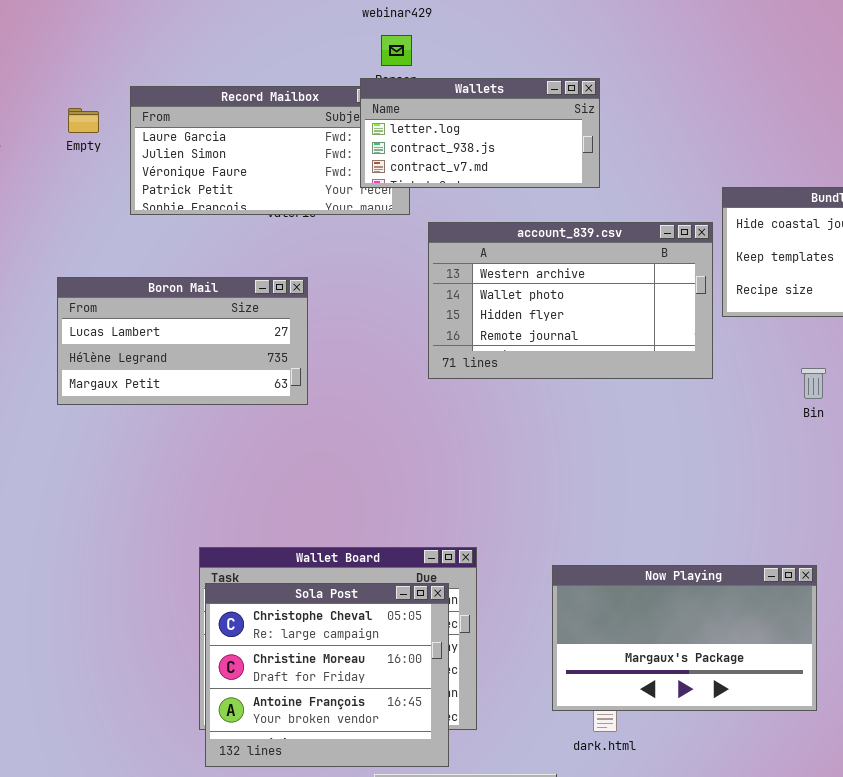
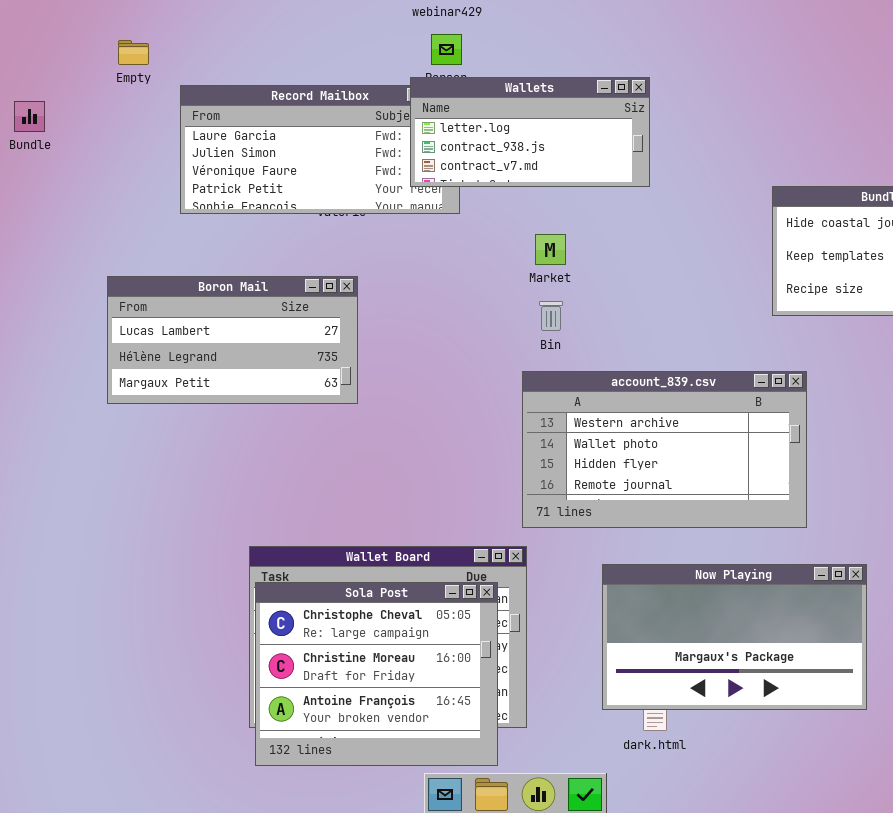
Empty: [68,108,99,133] -> [118,40,149,65], moved
account_839.csv: [428,222,713,379] -> [522,371,807,528], moved
Bin: [801,368,826,399] -> [539,301,563,331], moved

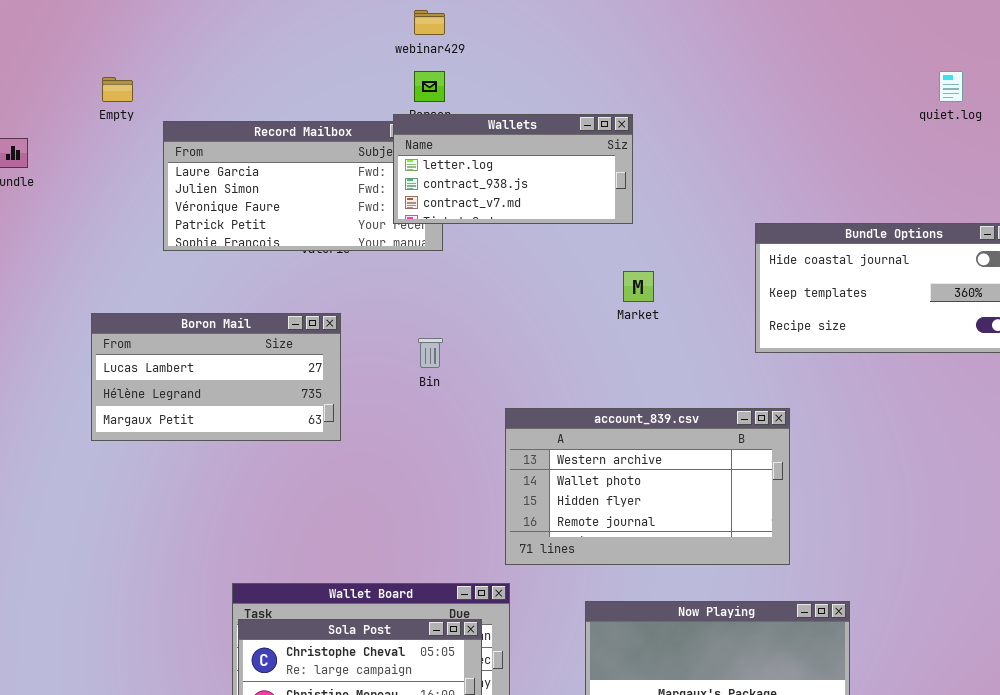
Market: [535,234,566,265] -> [623,271,654,302], moved
Bin: [539,301,563,331] -> [418,338,443,368], moved

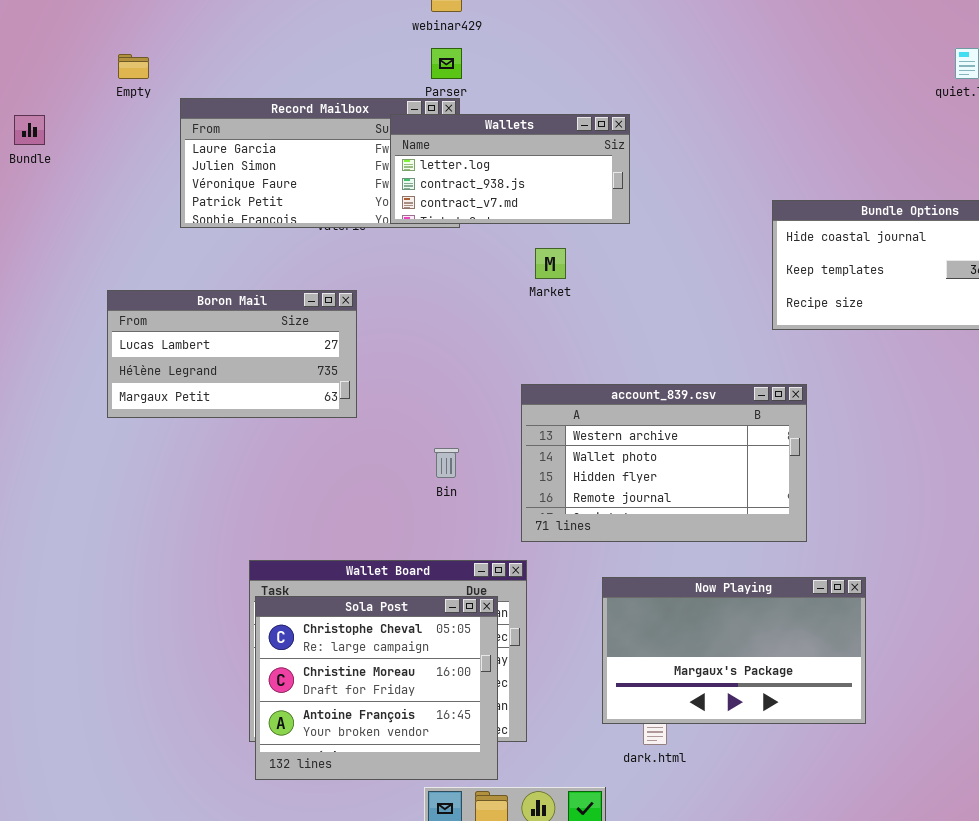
Wallets: [393,114,633,224] -> [390,114,630,224], moved
Market: [623,271,654,302] -> [535,248,566,279], moved
Bin: [418,338,443,368] -> [434,448,459,478], moved

